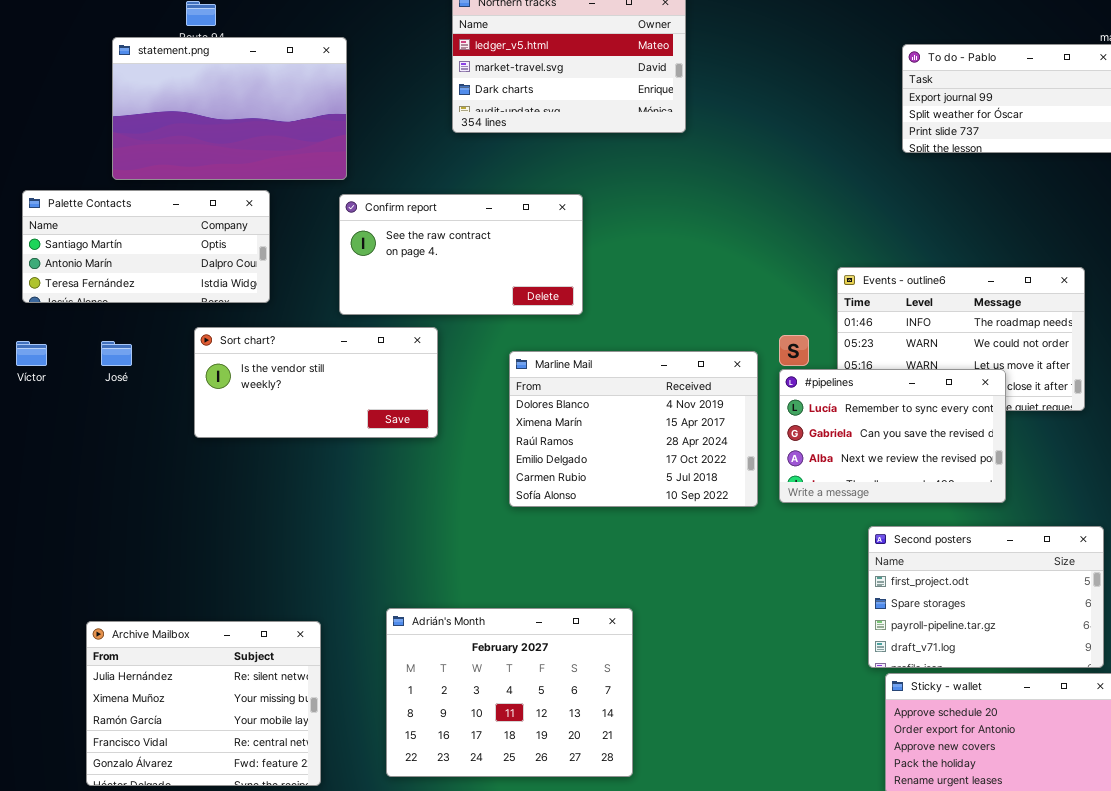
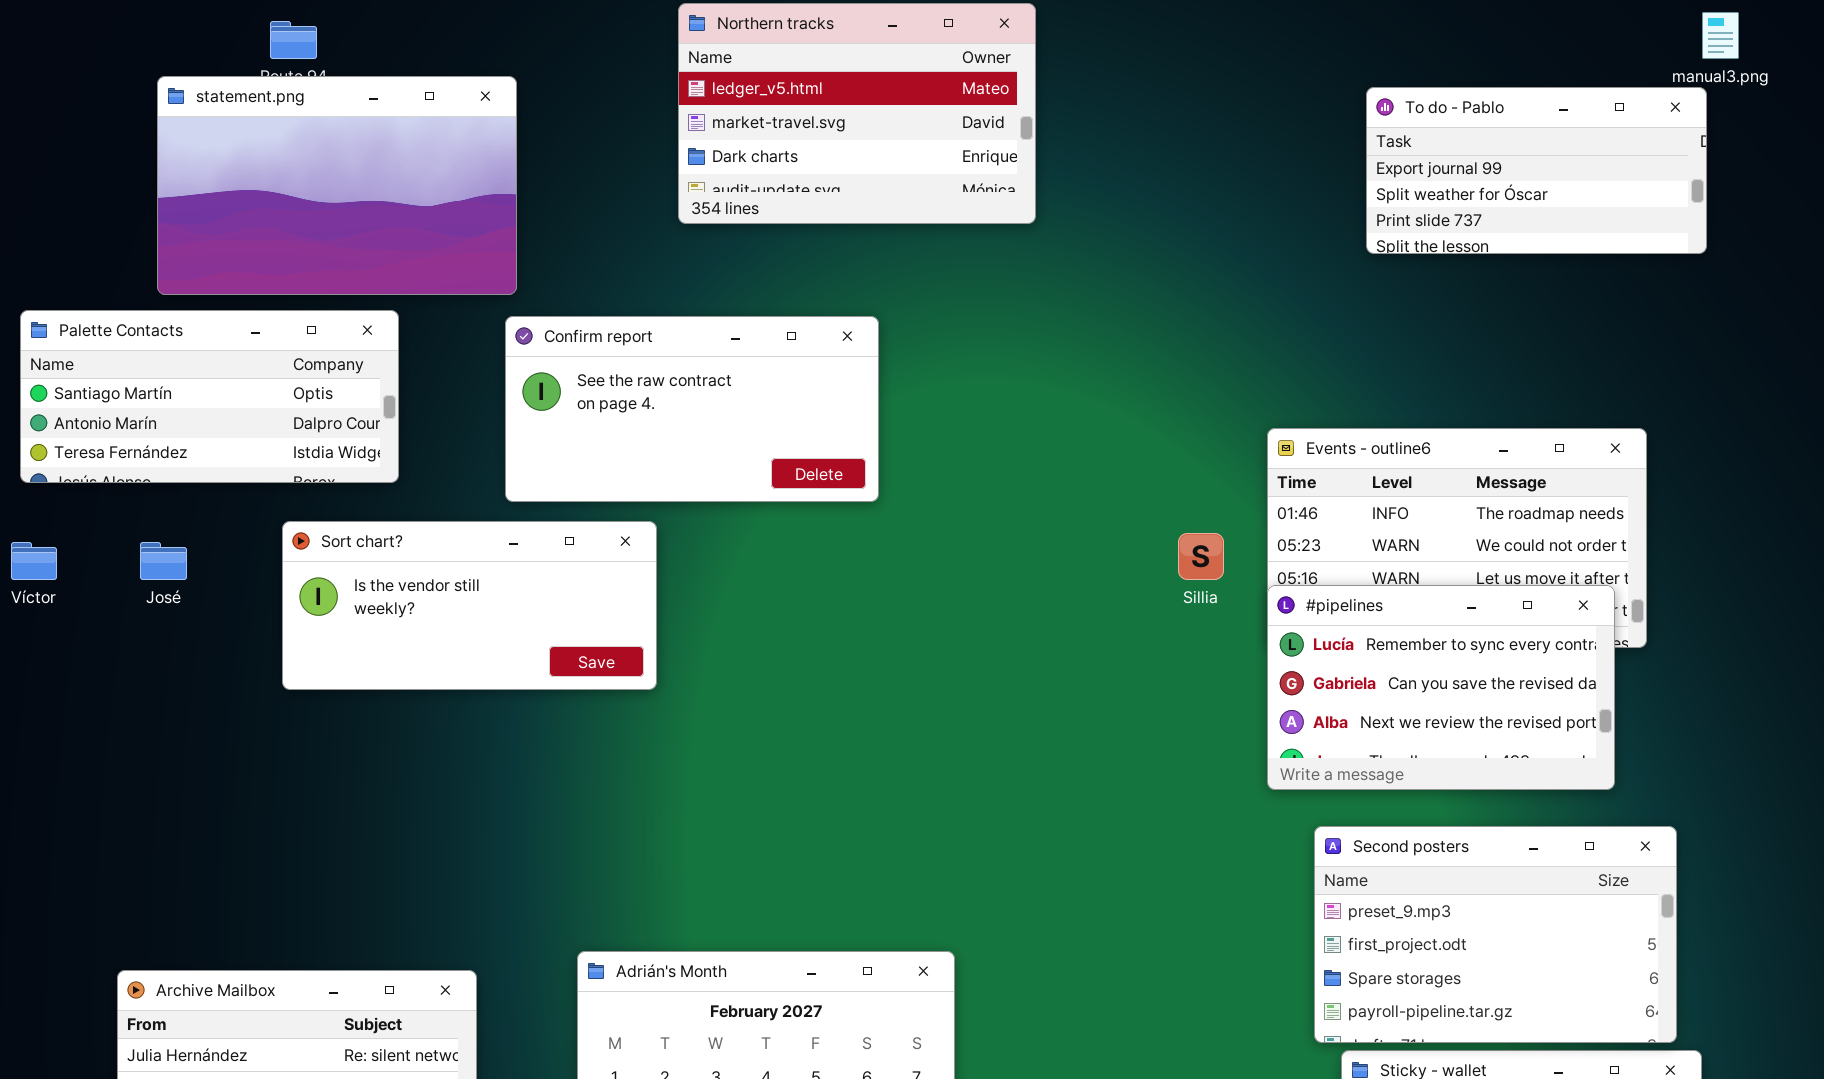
Marline Mail: [509,351,758,507] -> none, closed
#pipelines: [779,369,1006,503] -> [1267,585,1615,790], moved
Second posters: [868,526,1104,668] -> [1314,826,1677,1043], scrolled up 1 row

